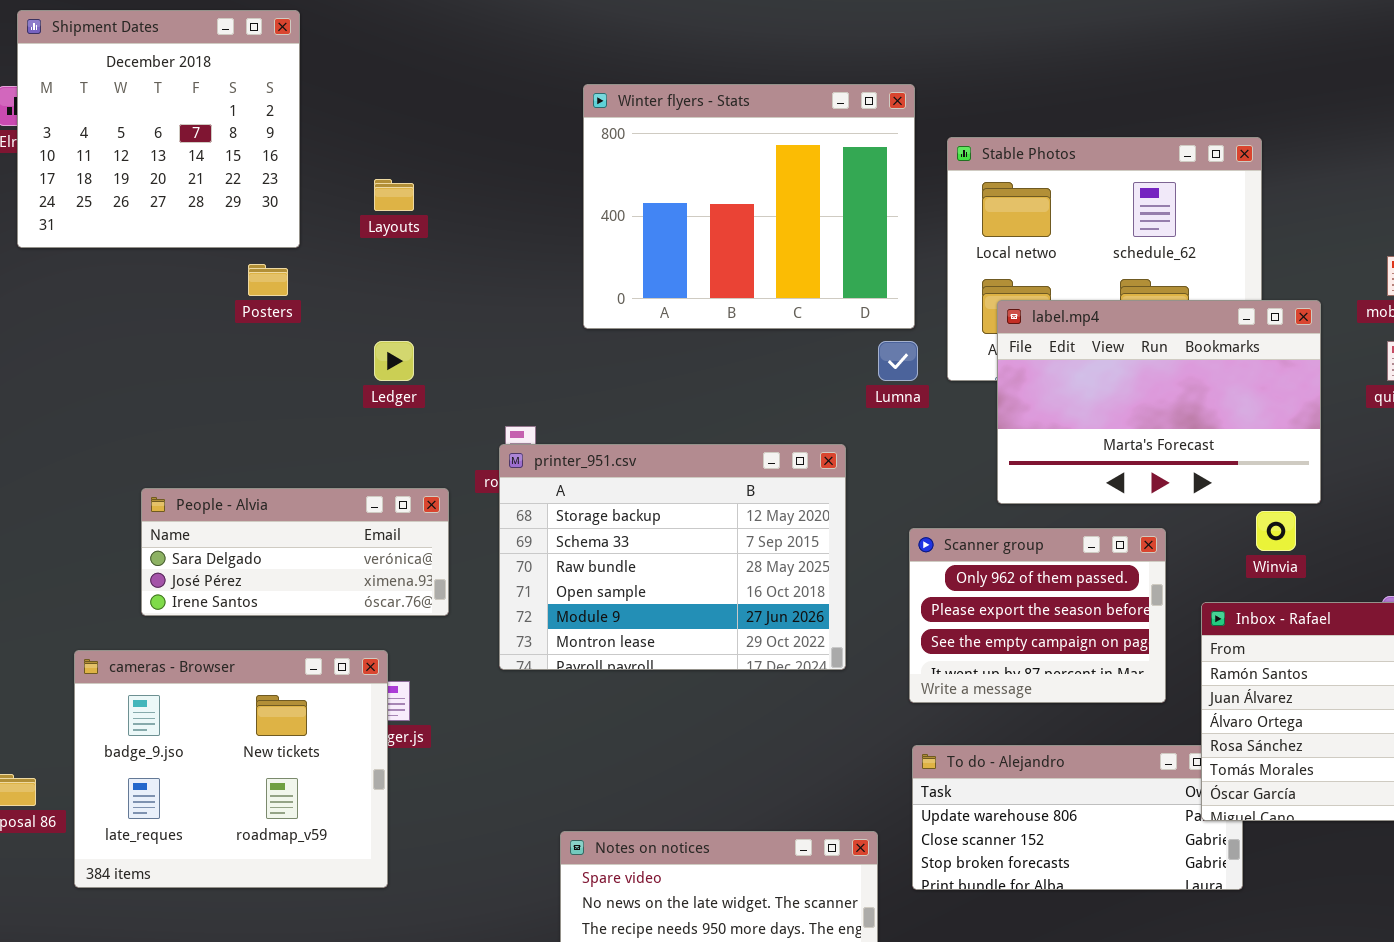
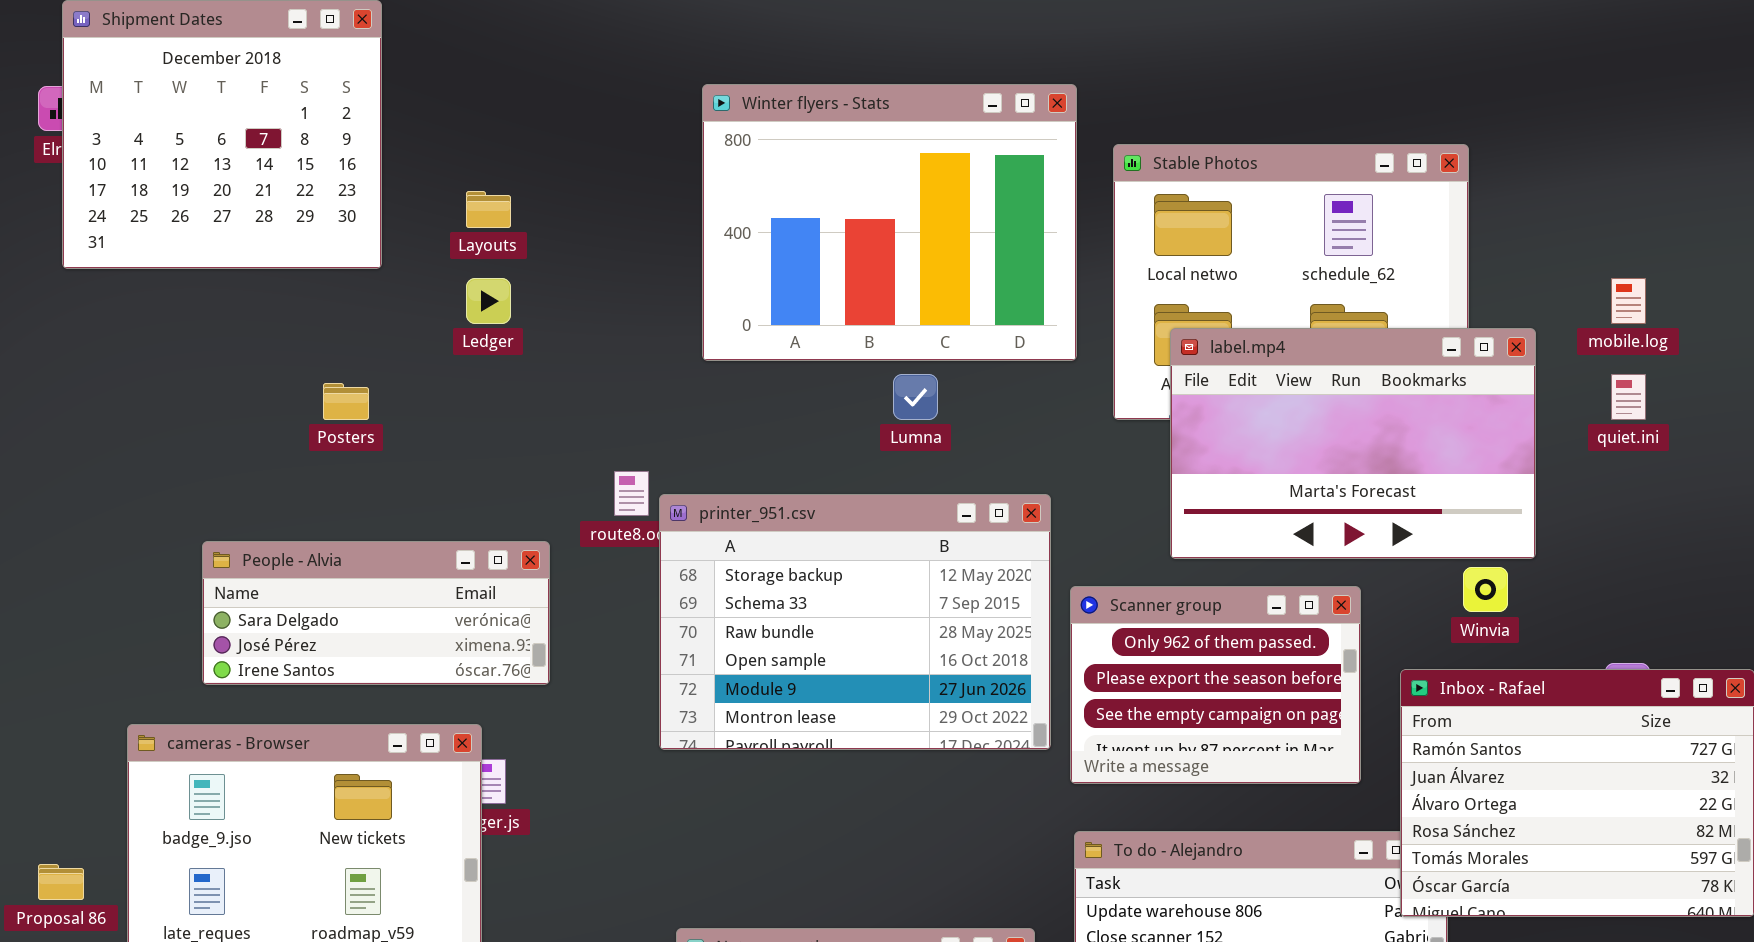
Posters: [248,264,288,296] -> [323,383,369,420], moved
Ledger: [374,341,414,381] -> [466,278,511,324], moved
Lumna: [878,341,918,381] -> [893,374,938,420], moved
printer_951.csv: [499,444,846,670] -> [659,494,1051,750], moved

